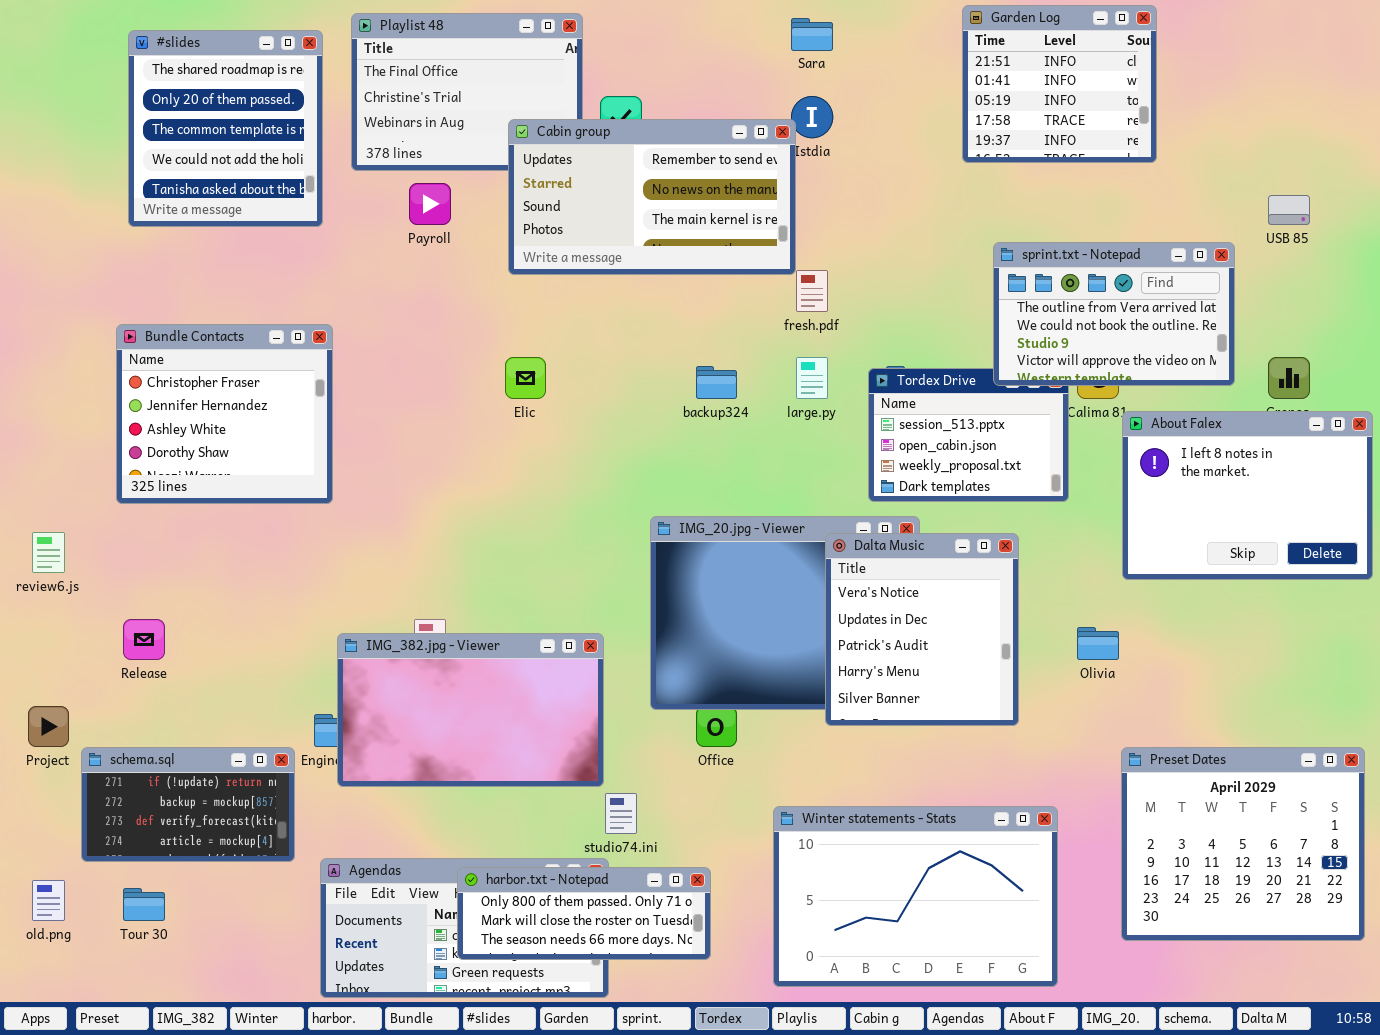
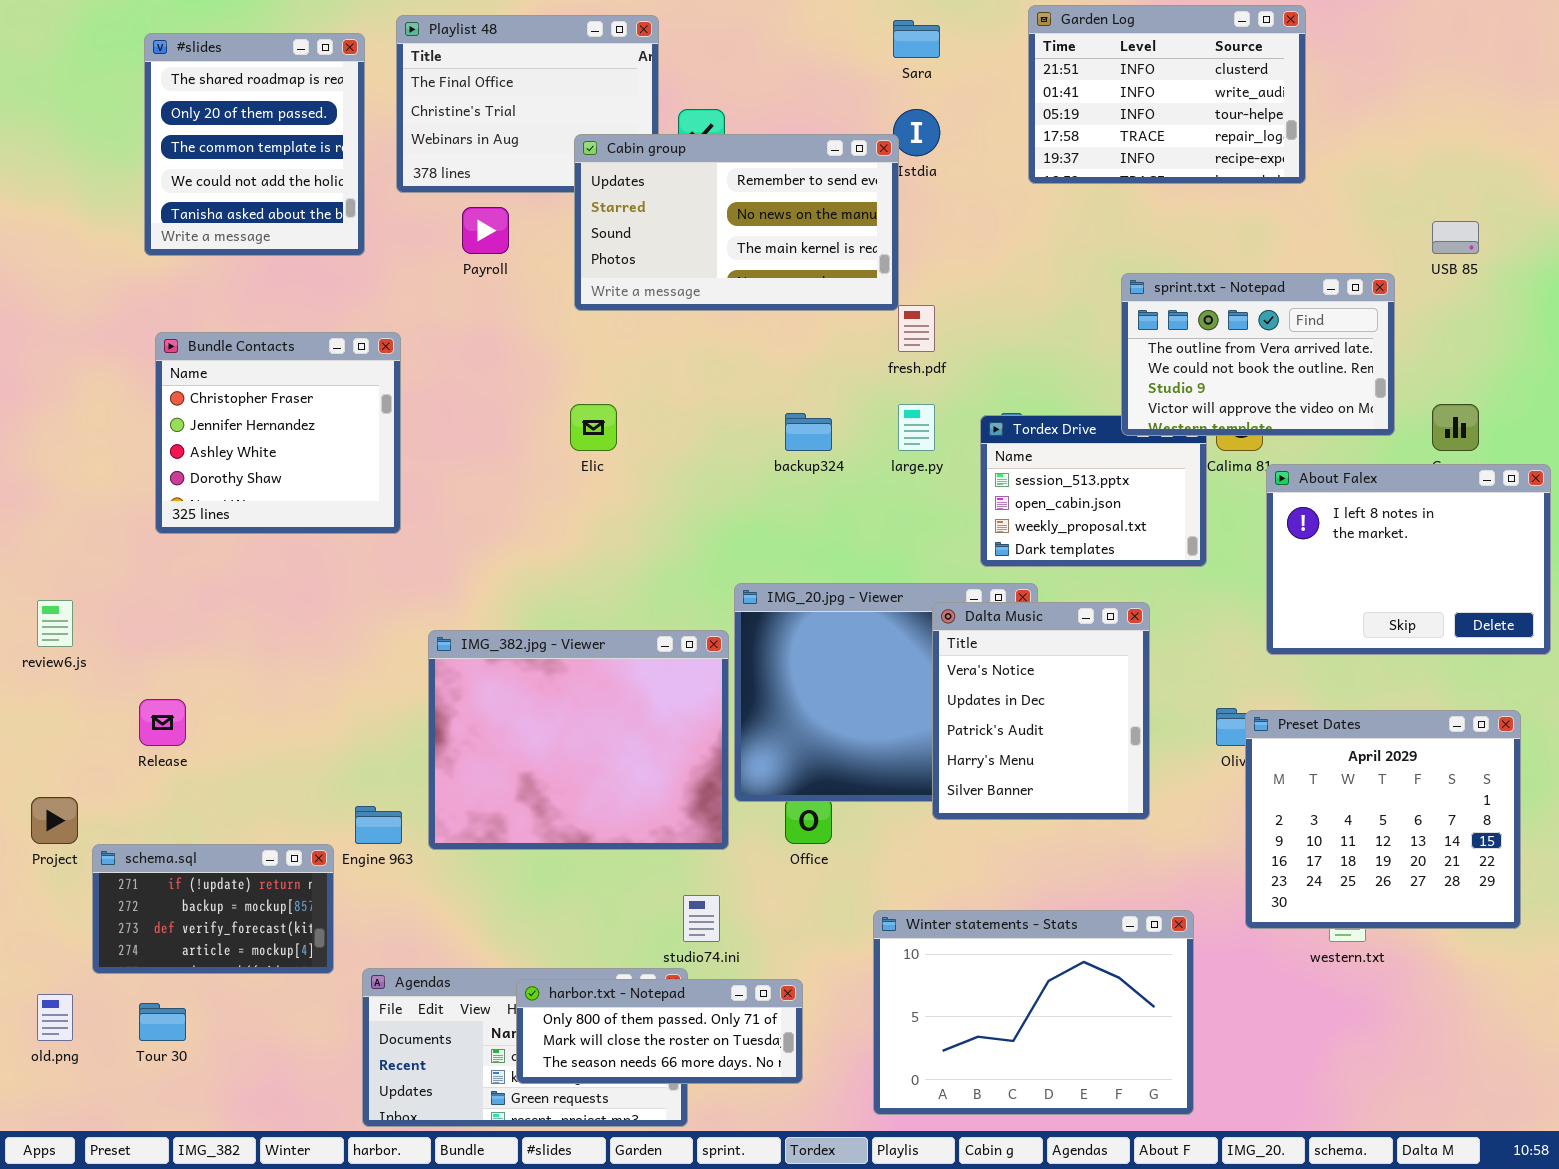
Garden Log: [962,5,1157,163] -> [1028,5,1306,184], resized
Bundle Contacts: [116,324,333,504] -> [155,332,401,534], moved
IMG_382.jpg - Viewer: [337,633,604,787] -> [428,630,729,850], moved, resized
Preset Dates: [1121,747,1365,941] -> [1245,710,1521,929], moved

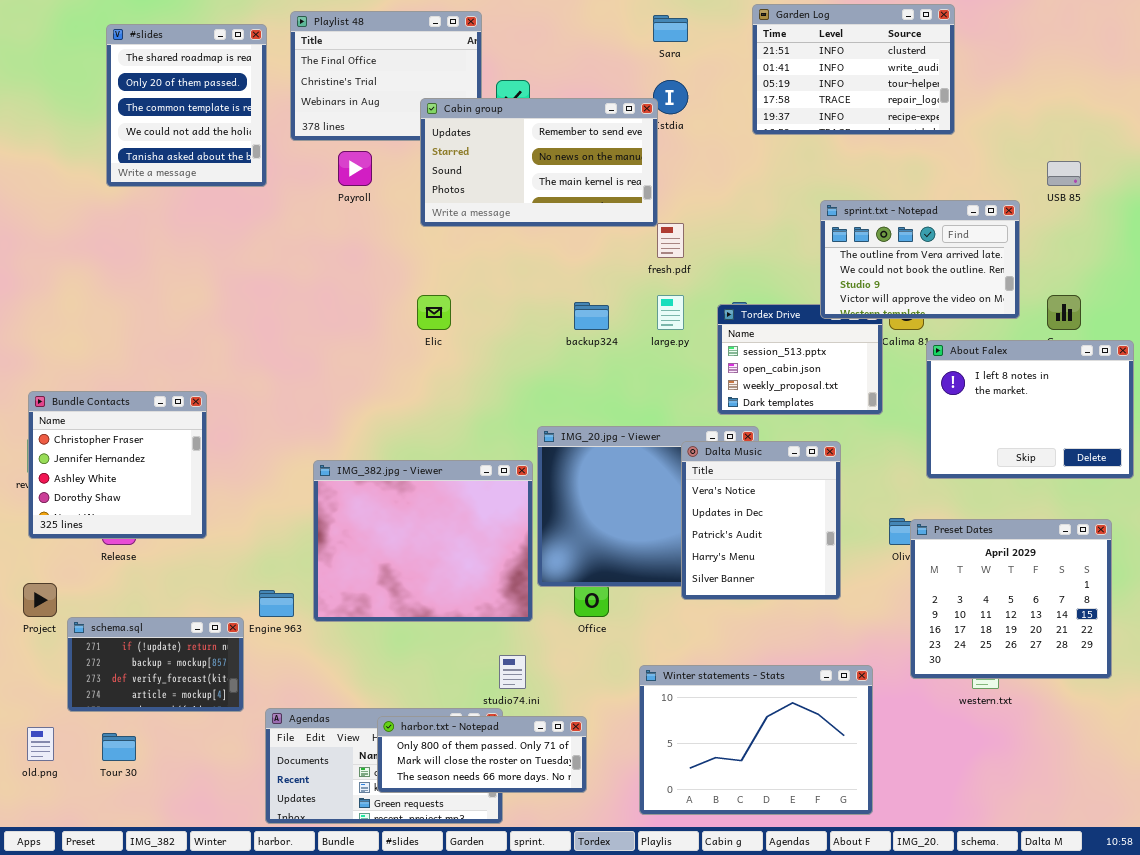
Bundle Contacts: [155,332,401,534] -> [28,391,207,539], moved

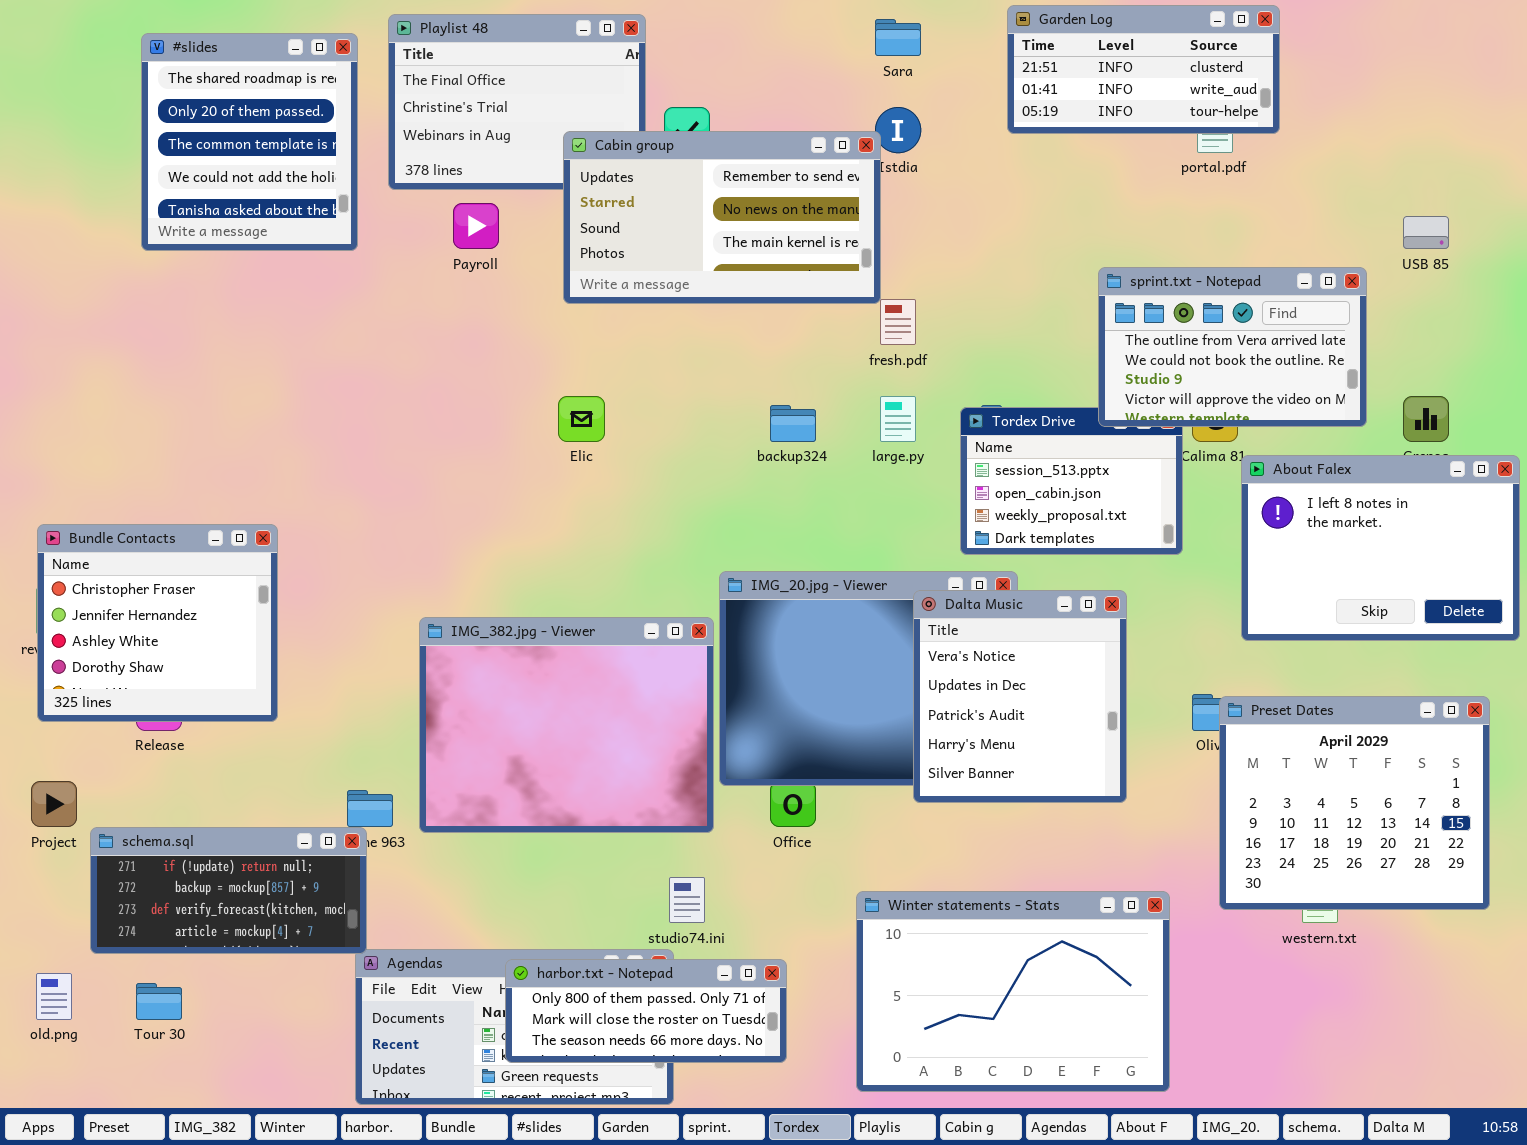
Garden Log: [752,4,955,135] -> [1007,5,1280,134], resized
schema.sql: [67,617,244,712] -> [90,827,367,954], resized

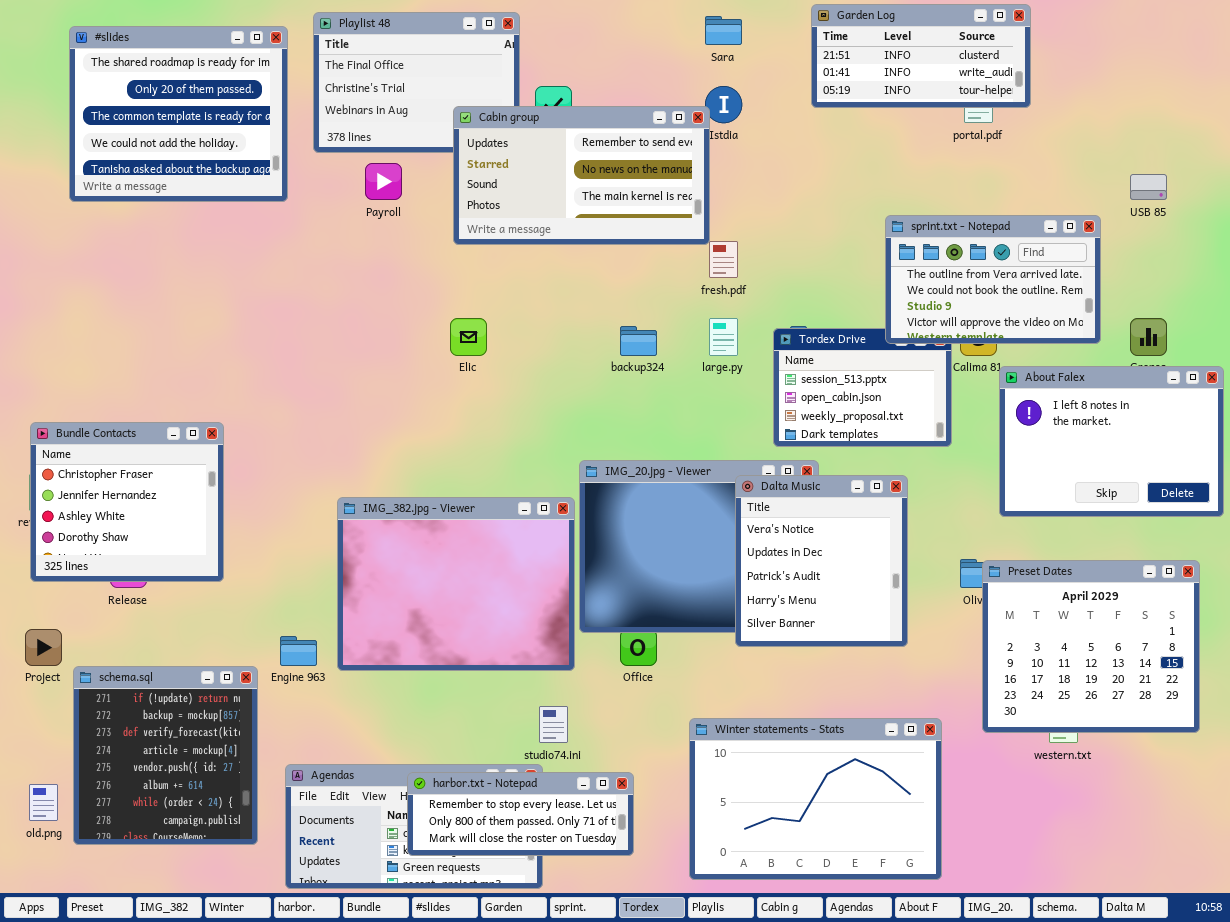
#slides: [141,33,358,251] -> [69,26,288,202], resized
schema.sql: [90,827,367,954] -> [73,666,258,845], resized
harbor.txt - Notepad: [505,959,787,1063] -> [407,772,634,856], scrolled up 1 row

